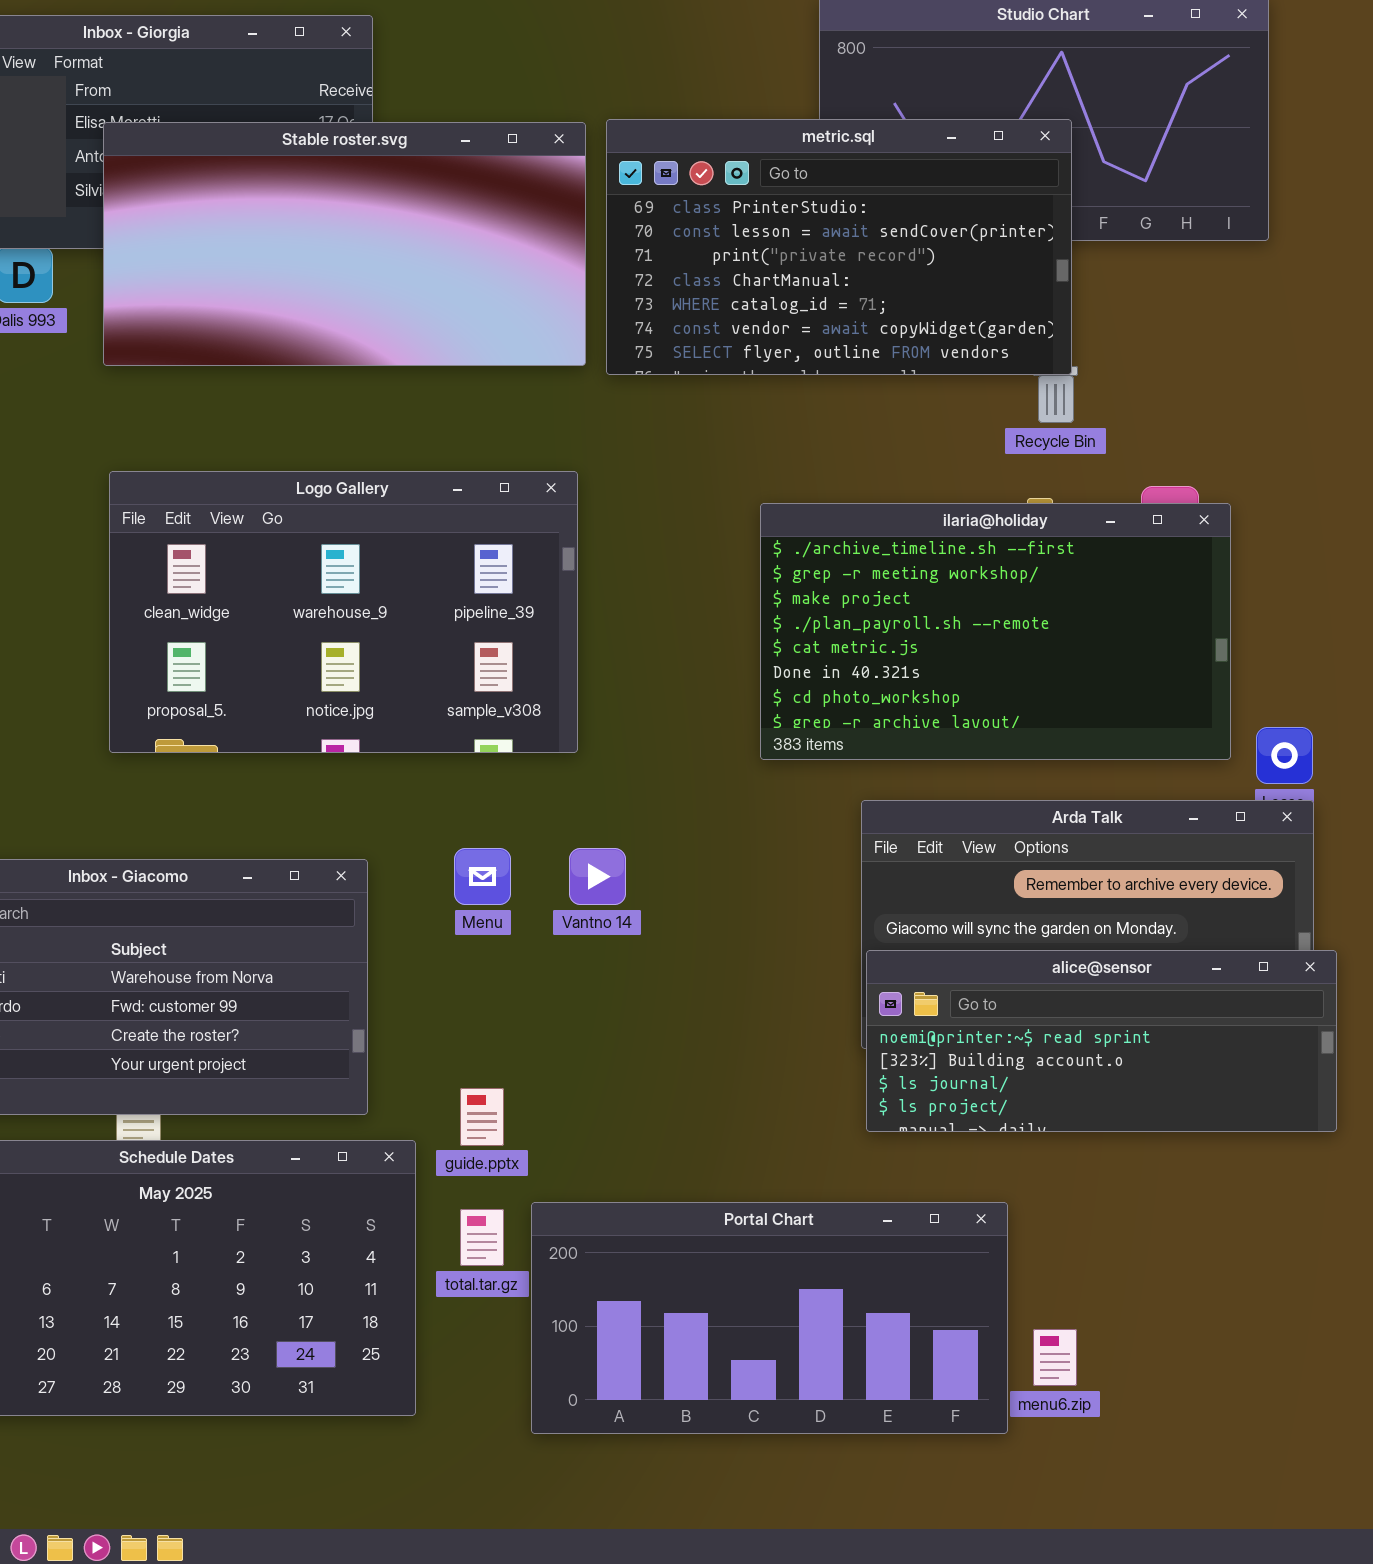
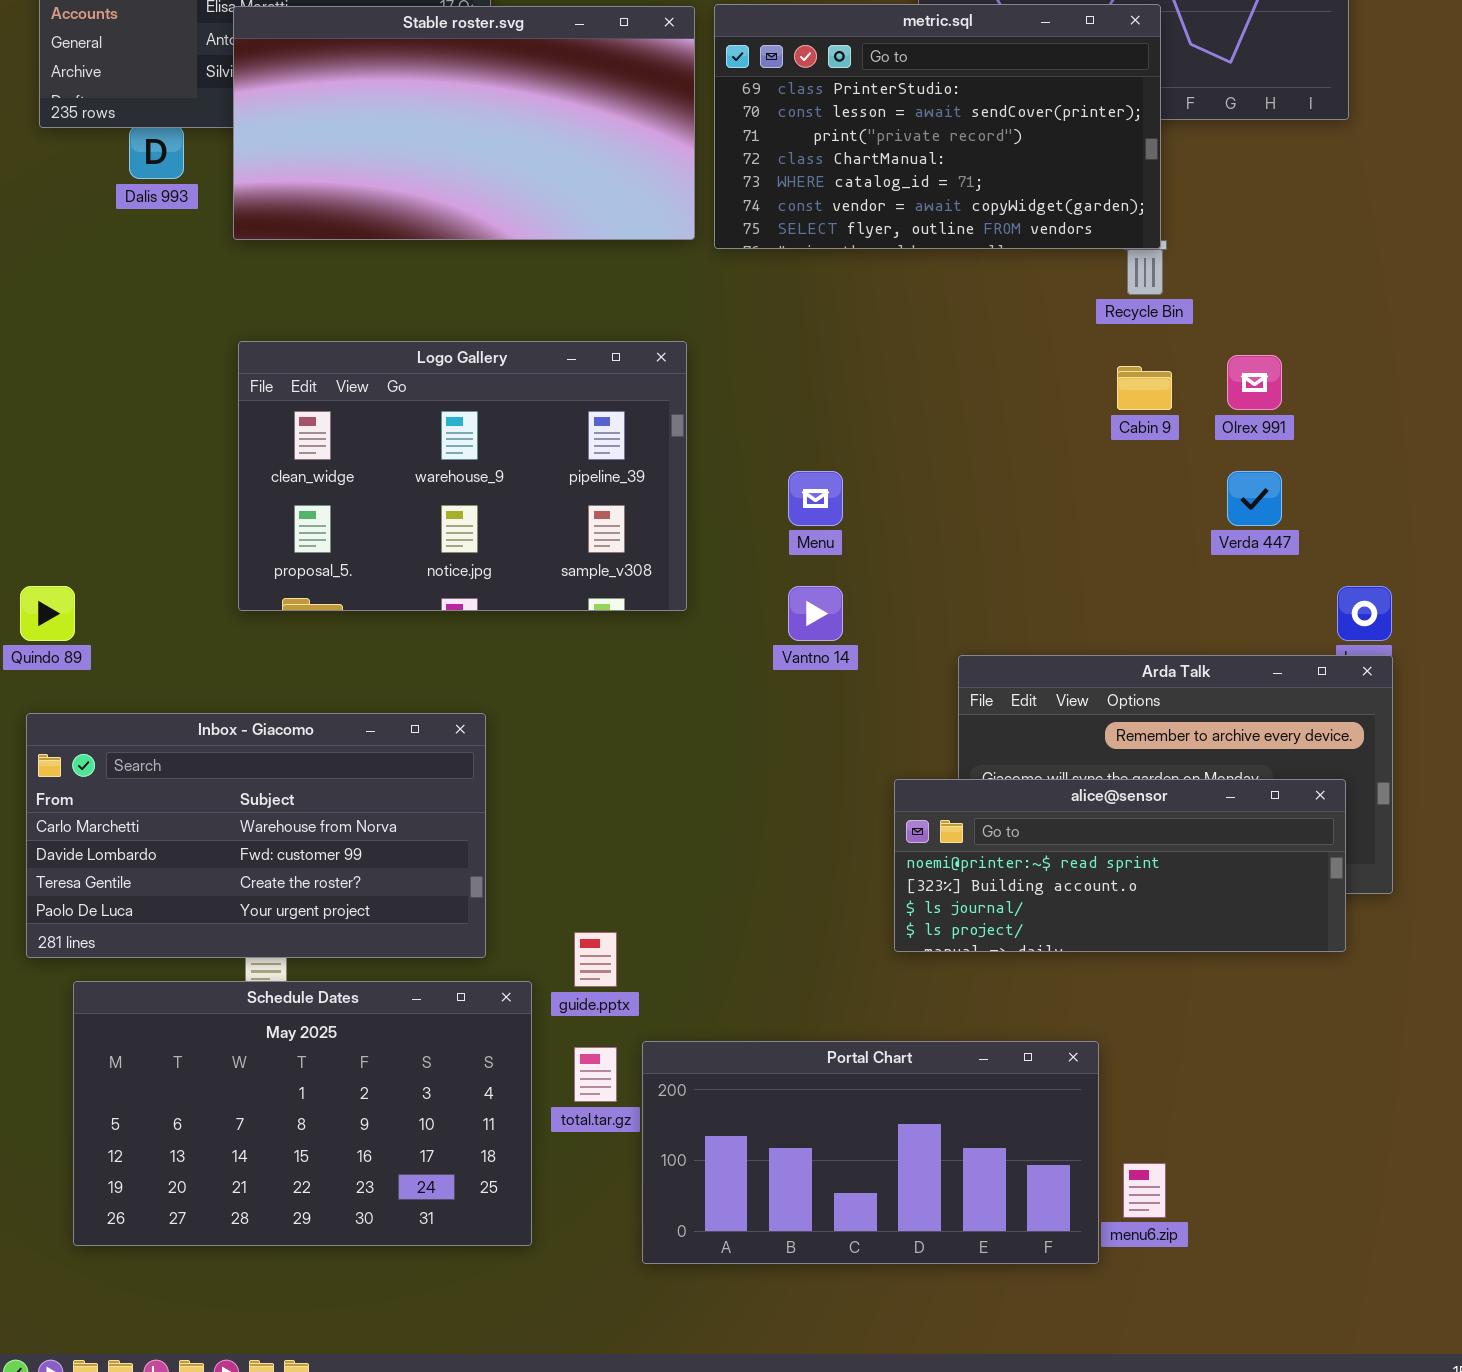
ilaria@holiday: [760,503,1231,760] -> none, closed
Menu: [454,848,511,905] -> [788,471,843,526], moved
Vantno 14: [569,848,626,905] -> [788,586,843,641], moved
alice@sensor: [866,950,1337,1132] -> [894,779,1346,952], moved

